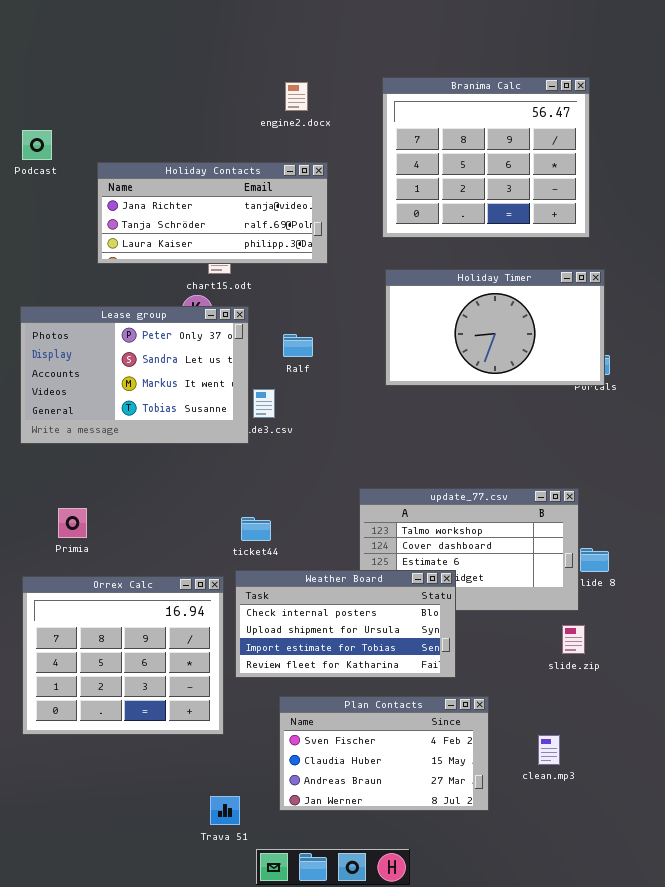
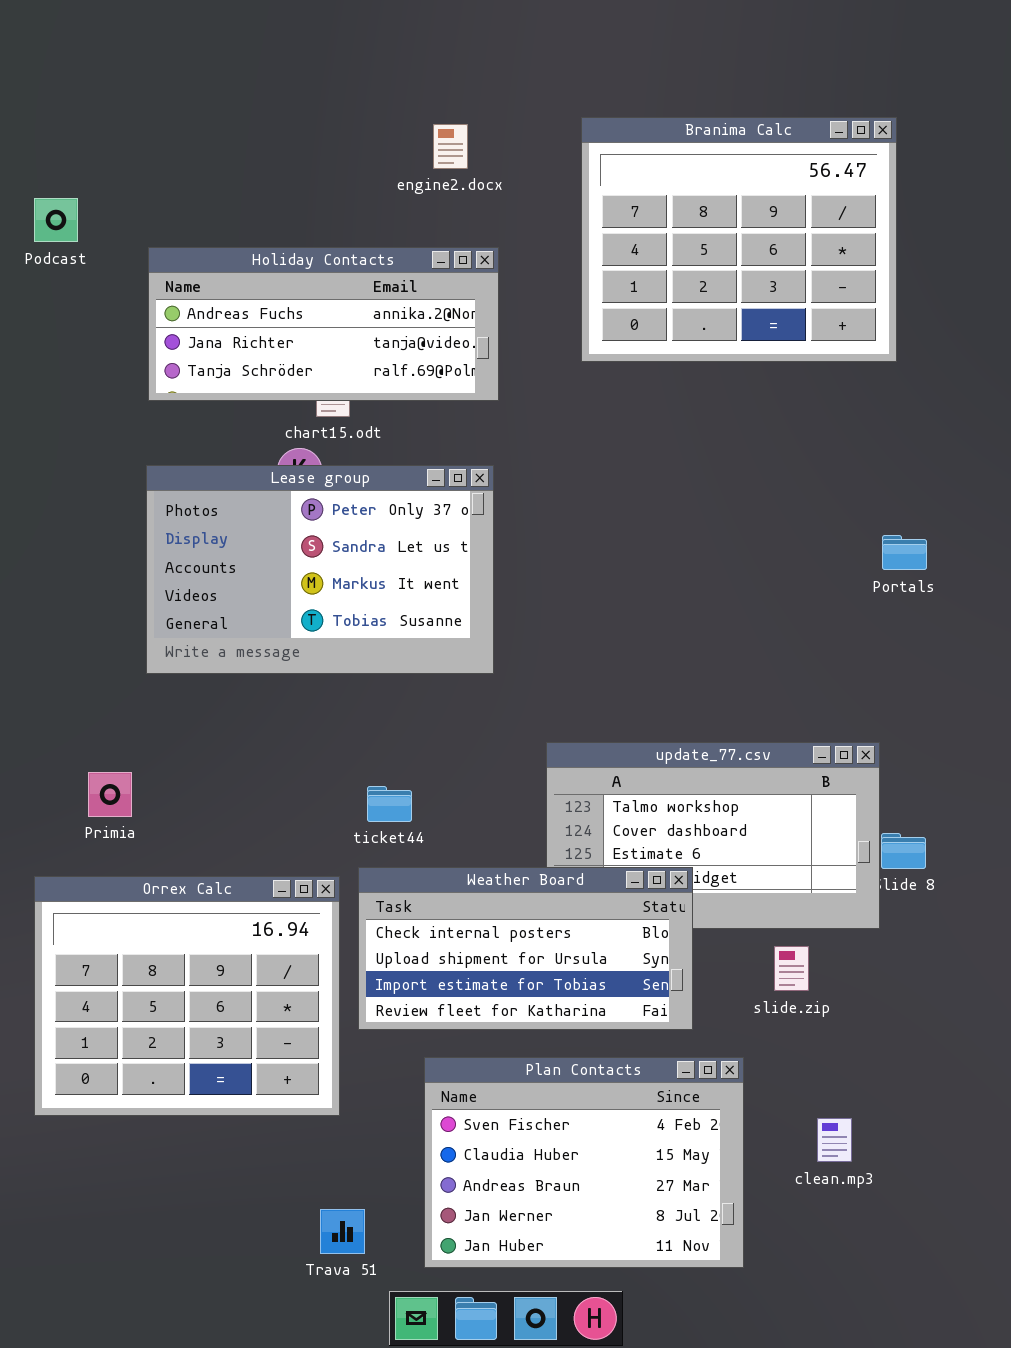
Holiday Contacts: [97,162,328,264] -> [148,247,499,401], scrolled up 1 row
Holiday Timer: [385,269,605,386] -> none, closed
Lease group: [20,306,249,444] -> [146,465,494,674], moved
slide.zip: [562,625,585,654] -> [774,946,809,991], moved
Plan Contacts: [279,696,489,811] -> [424,1057,744,1268], resized

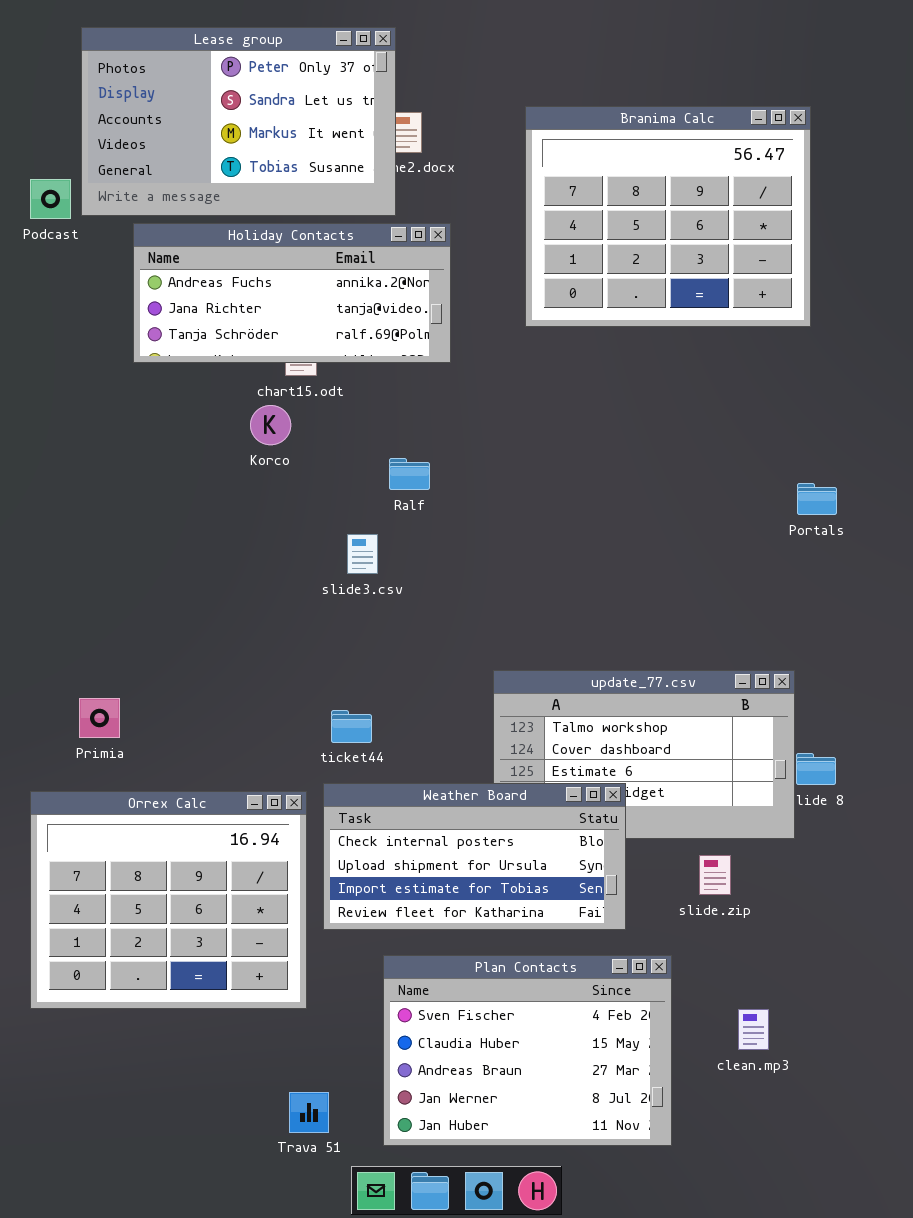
Lease group: [146,465,494,674] -> [81,27,396,216], moved

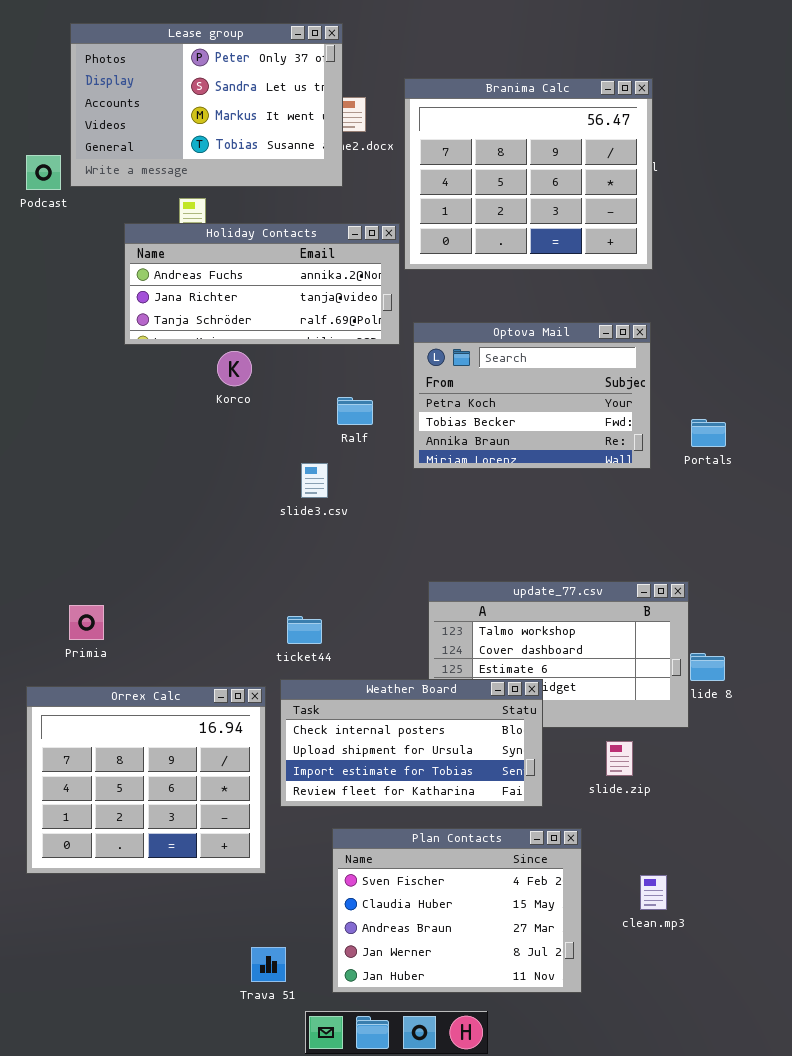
Branima Calc: [525,106,811,327] -> [404,78,653,270], moved
Holiday Contacts: [133,223,451,363] -> [124,223,400,345], moved
Optova Mail: none -> [413,322,651,469], opened

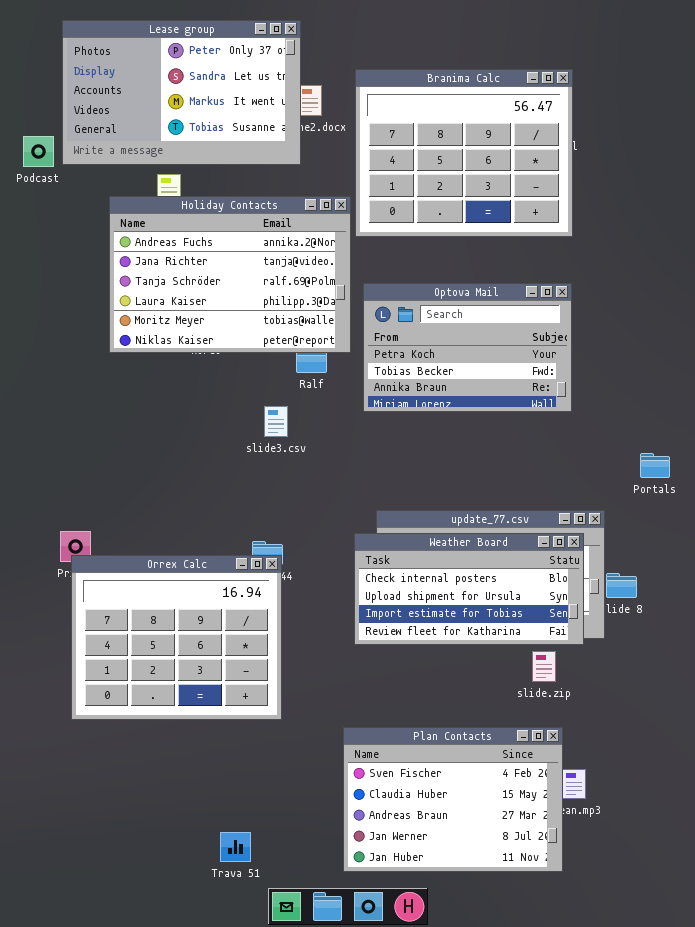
Holiday Contacts: [124,223,400,345] -> [109,196,351,353], resized
Portals: [691,419,726,447] -> [640,453,670,478], moved
Weather Board: [280,679,543,807] -> [354,533,584,645], moved
Orrex Calc: [26,686,266,874] -> [71,555,282,720], moved
Plan Contacts: [332,828,582,993] -> [343,727,563,872], moved

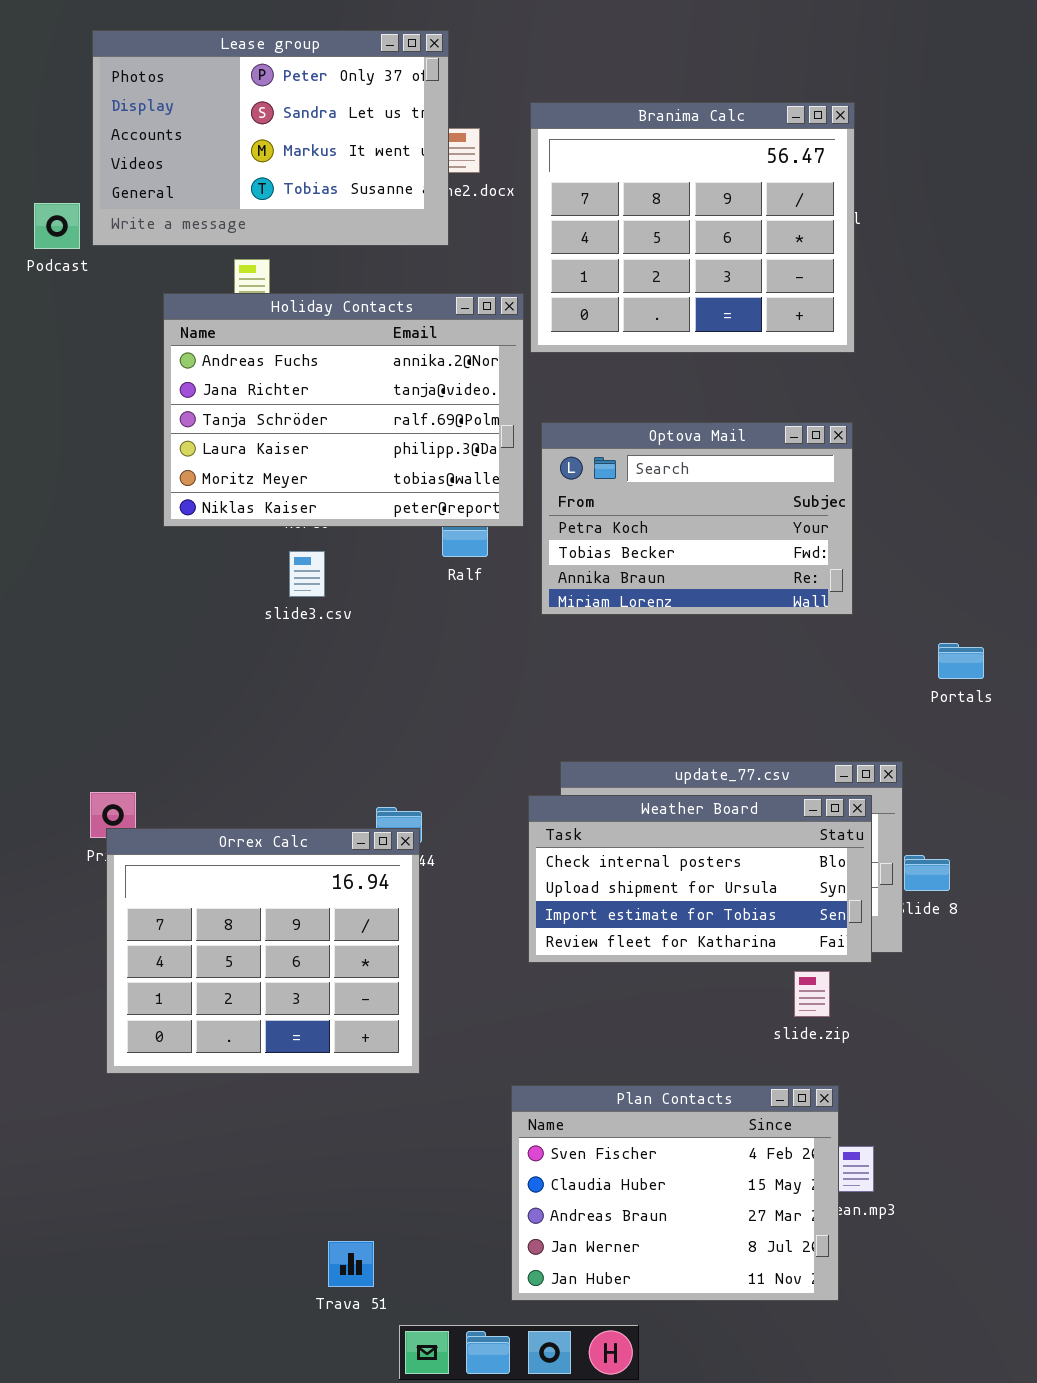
slide3.csv: [264,406,288,437] -> [289,551,325,597], moved
Portals: [640,453,670,478] -> [938,643,984,679], moved

